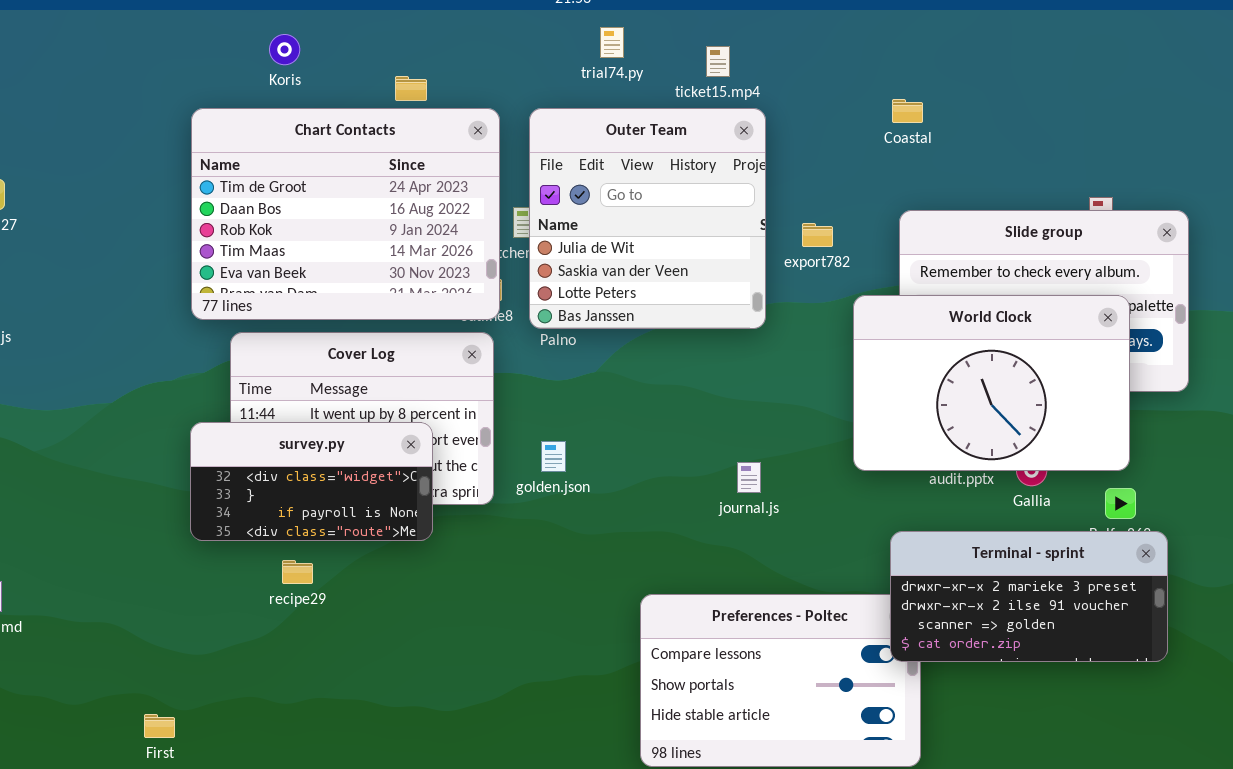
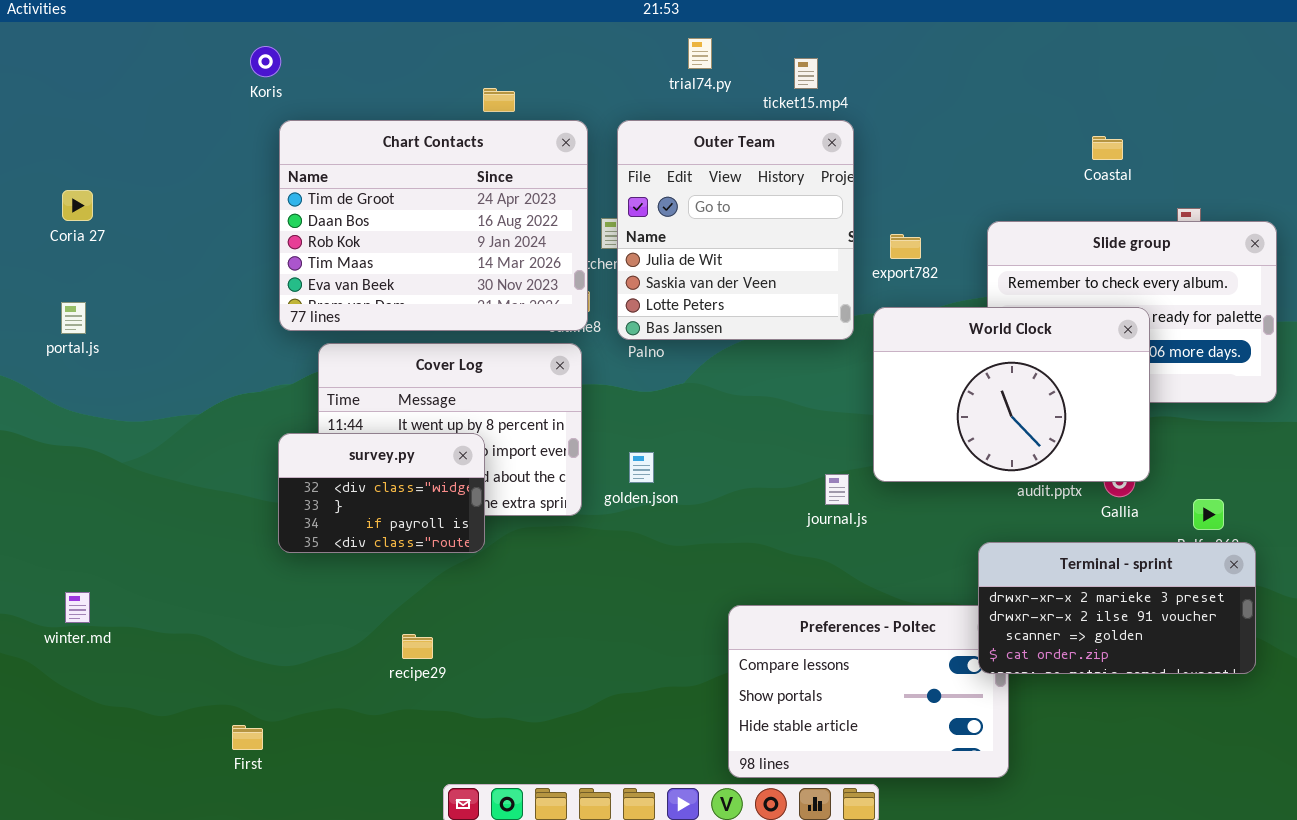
Koris: [269,34,300,65] -> [250,46,281,77], moved
Coastal: [892,99,923,123] -> [1092,136,1123,160], moved
World Clock: [853,295,1130,471] -> [873,307,1150,482], moved
survey.py: [190,422,433,541] -> [278,433,485,553], resized
recipe29: [282,560,313,584] -> [402,634,433,659], moved

